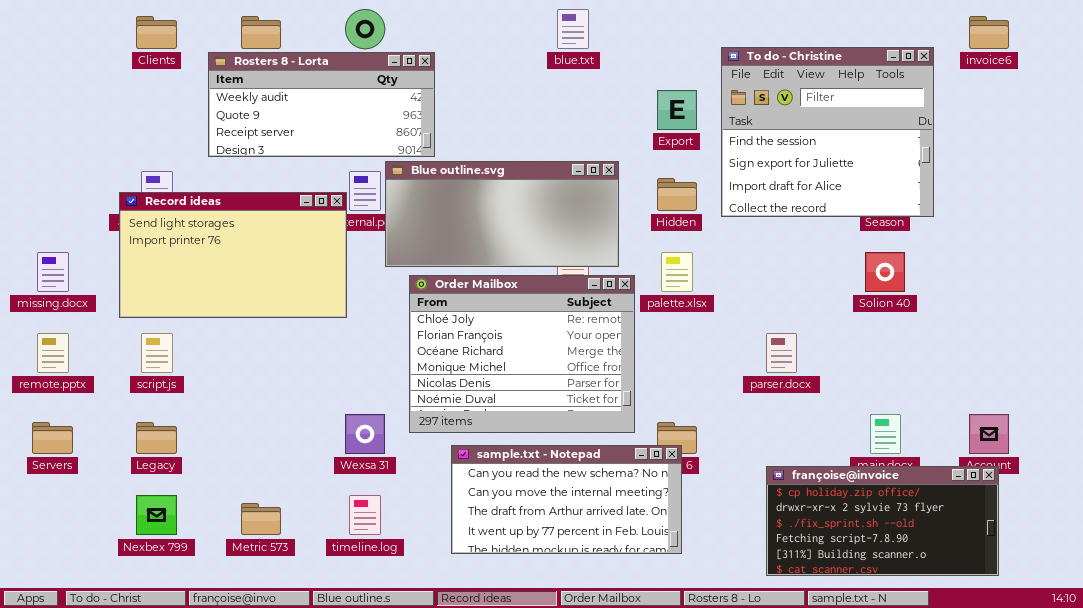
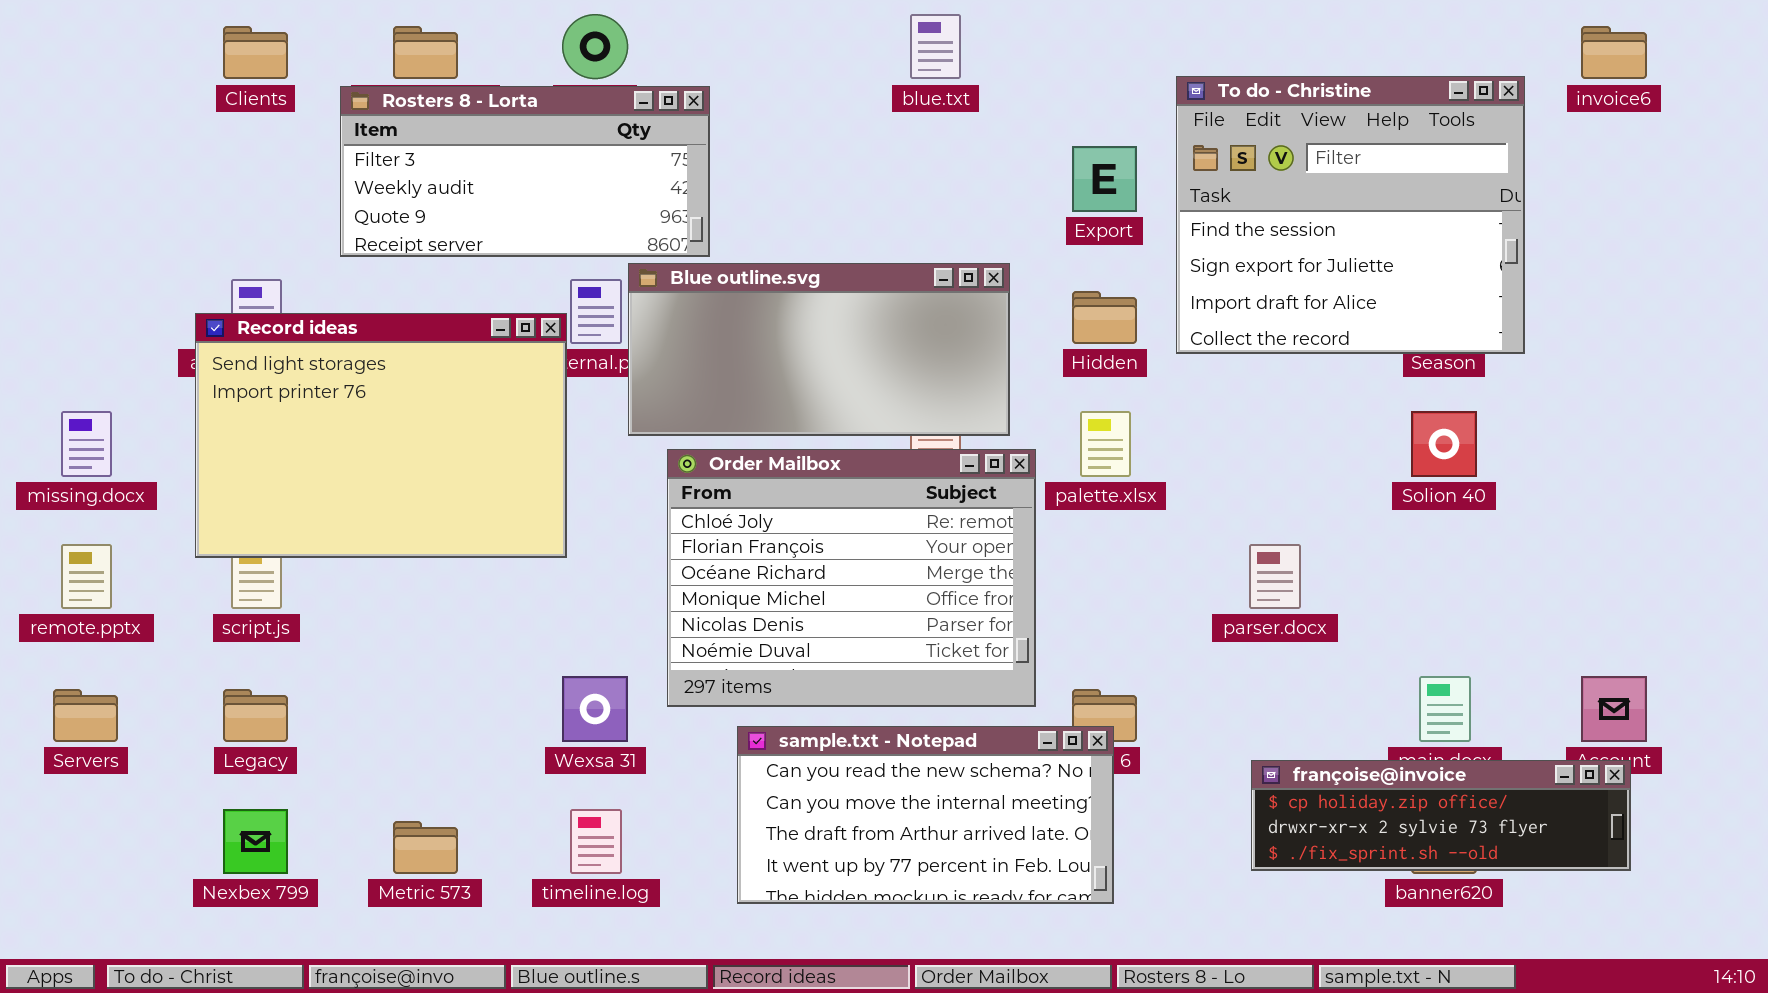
Rosters 8 - Lorta: [208,52,435,157] -> [340,86,710,257], scrolled up 1 row
Record ideas: [119,192,347,318] -> [195,313,567,558], resized
françoise@invoice: [766,466,999,576] -> [1251,760,1631,871], resized

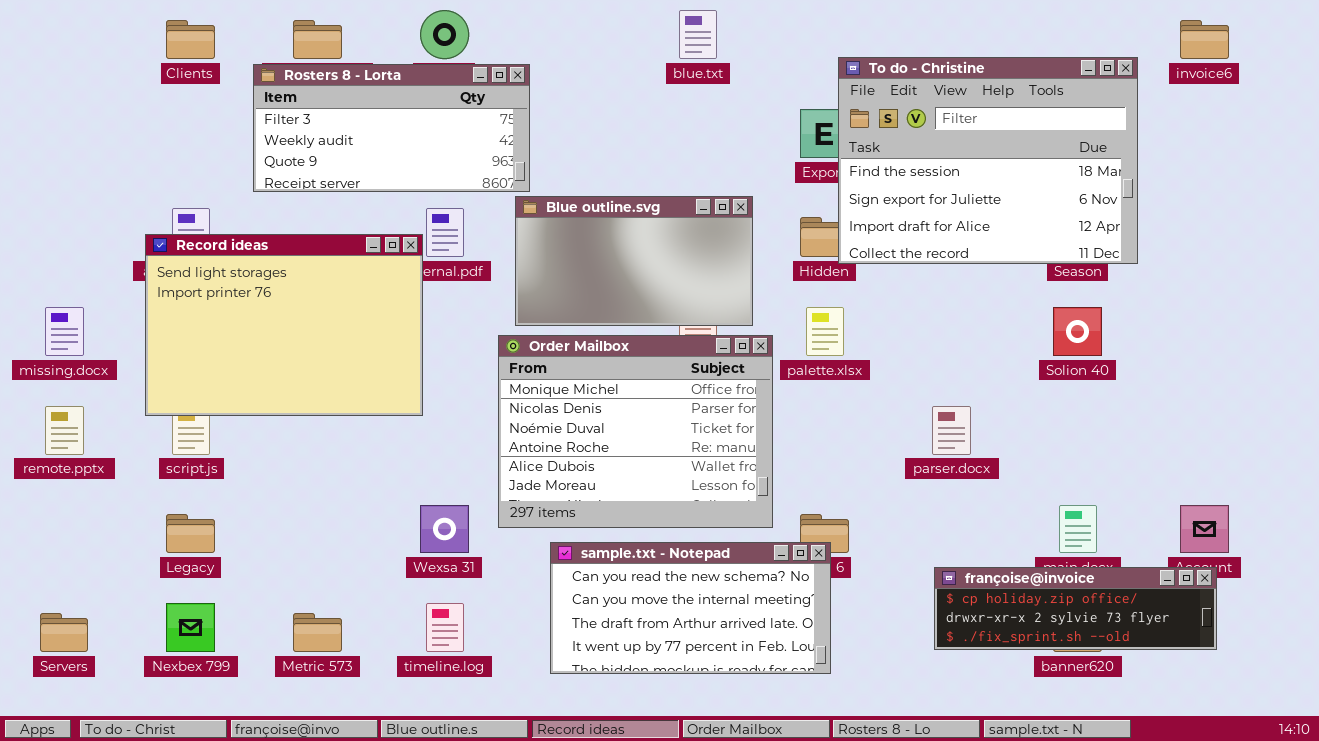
To do - Christine: [1176,76,1525,354] -> [838,57,1138,264], resized
Blue outline.svg: [628,263,1010,436] -> [515,196,753,326], resized
Order Mailbox: [667,449,1036,707] -> [498,335,773,528], scrolled down 3 rows
Servers: [53,689,118,742] -> [40,613,88,652], moved

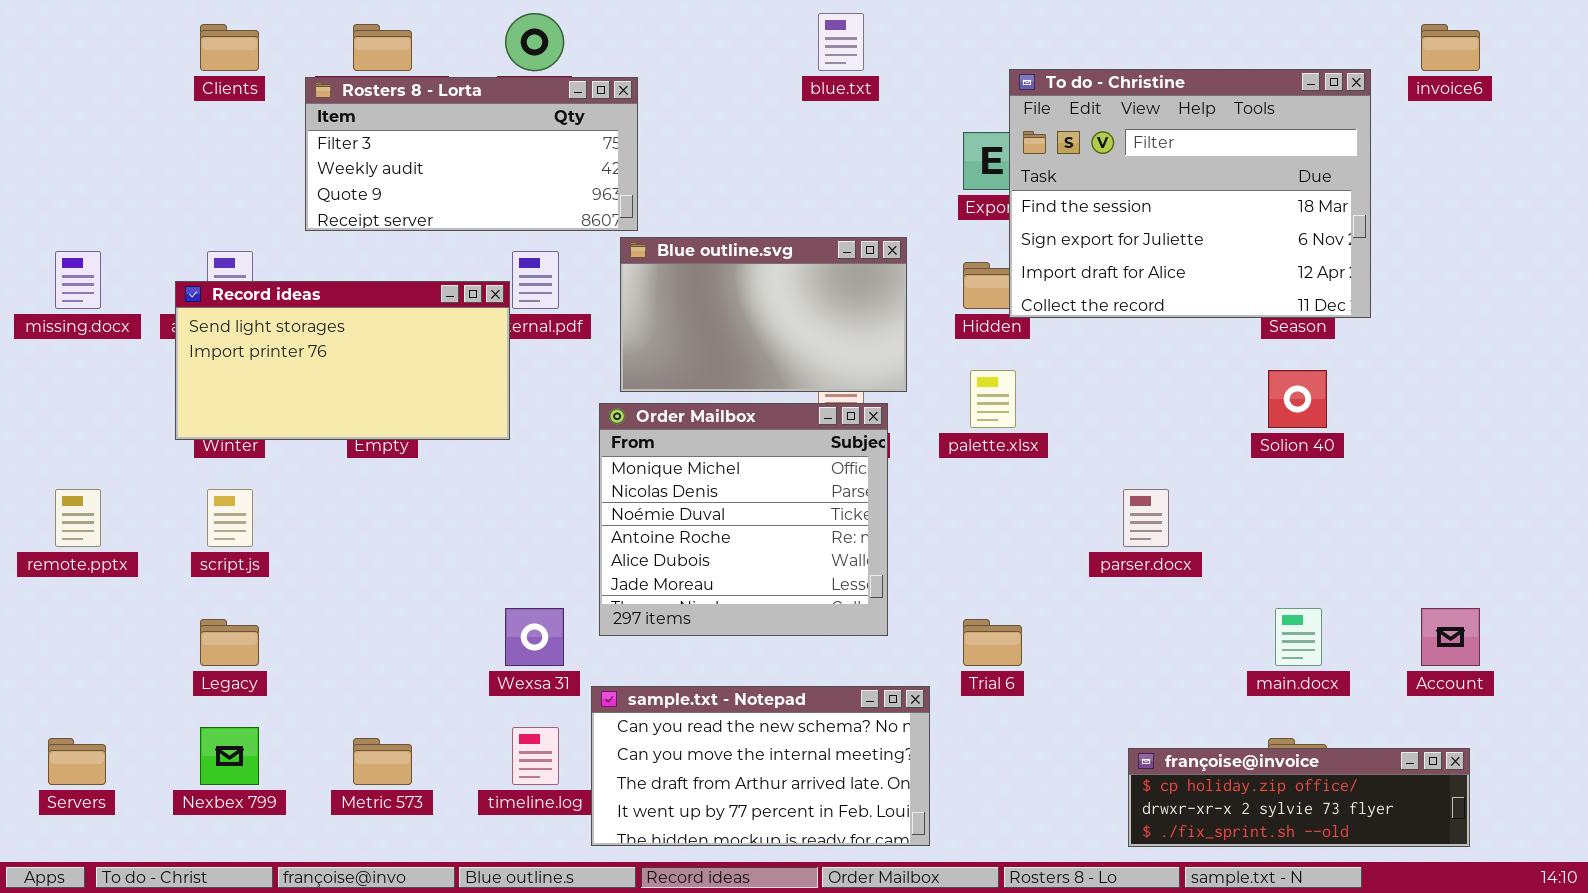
Record ideas: [145,234,423,416] -> [175,281,510,440], resized
missing.docx: [45,307,84,356] -> [55,251,101,309], moved
Order Mailbox: [498,335,773,528] -> [599,403,888,636], resized
sample.txt - Notepad: [550,542,831,674] -> [591,686,930,846], moved
françoise@invoice: [934,567,1217,650] -> [1128,748,1470,847], moved

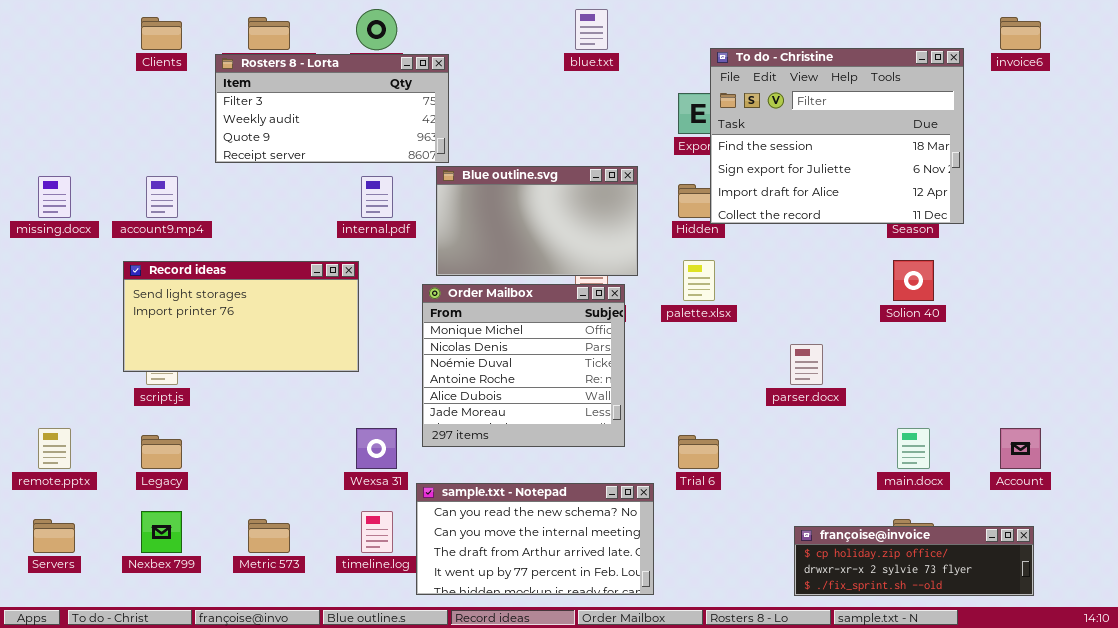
Record ideas: [175,281,510,440] -> [123,261,359,372], moved
remote.pptx: [55,489,101,547] -> [38,428,71,469], moved

